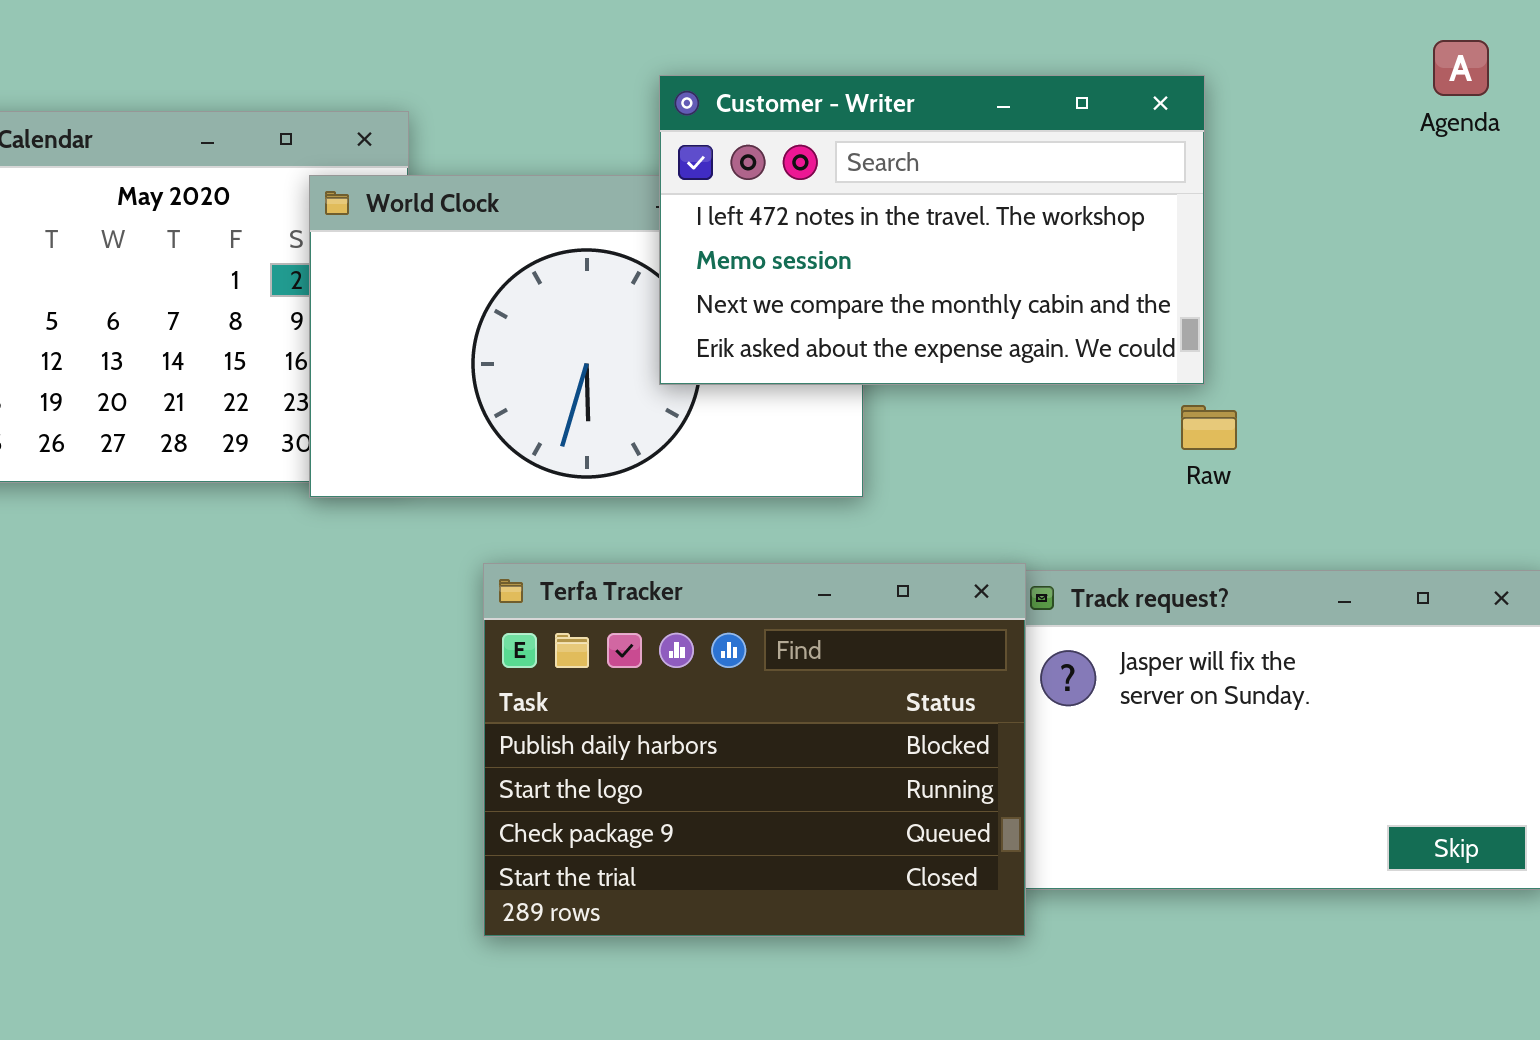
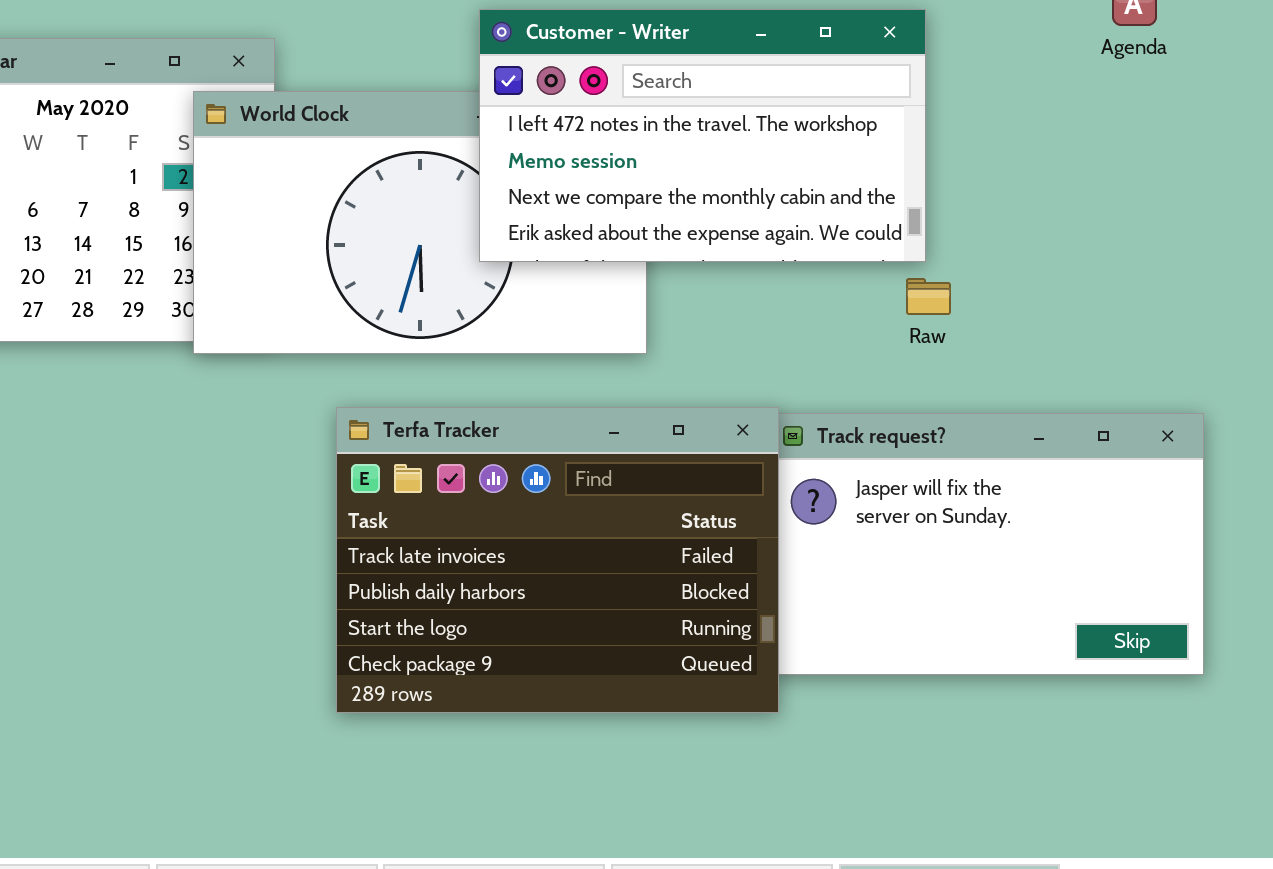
Terfa Tracker: [483,563,1026,937] -> [336,407,779,713], scrolled up 1 row

